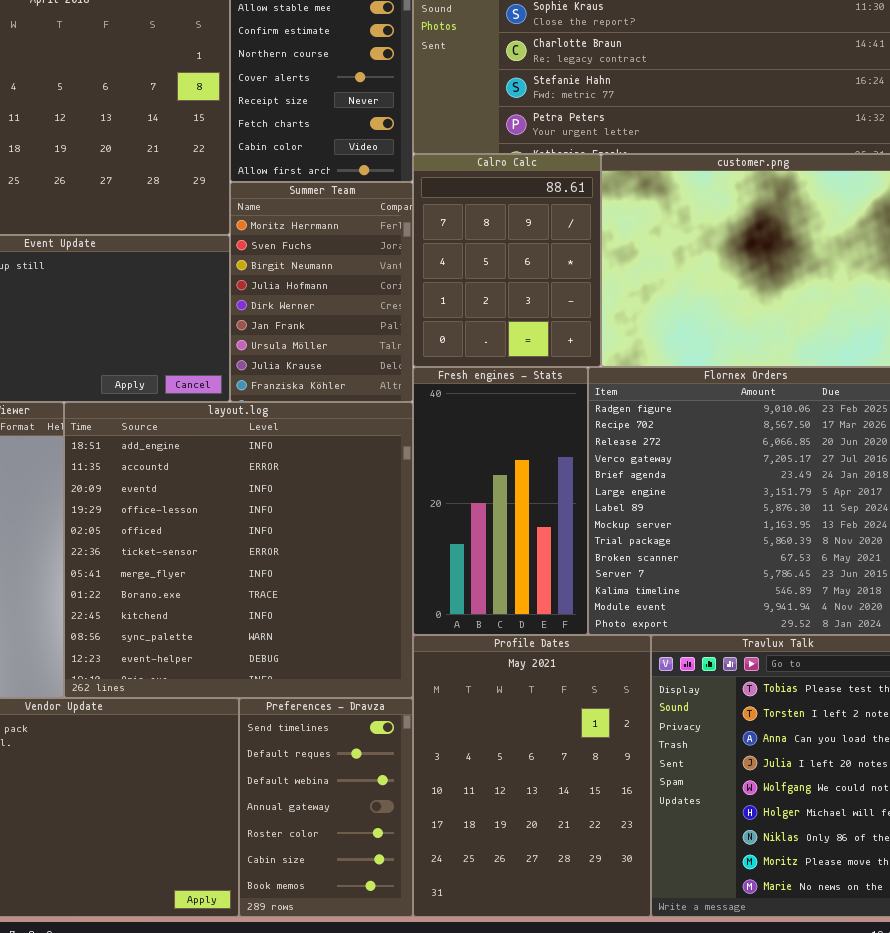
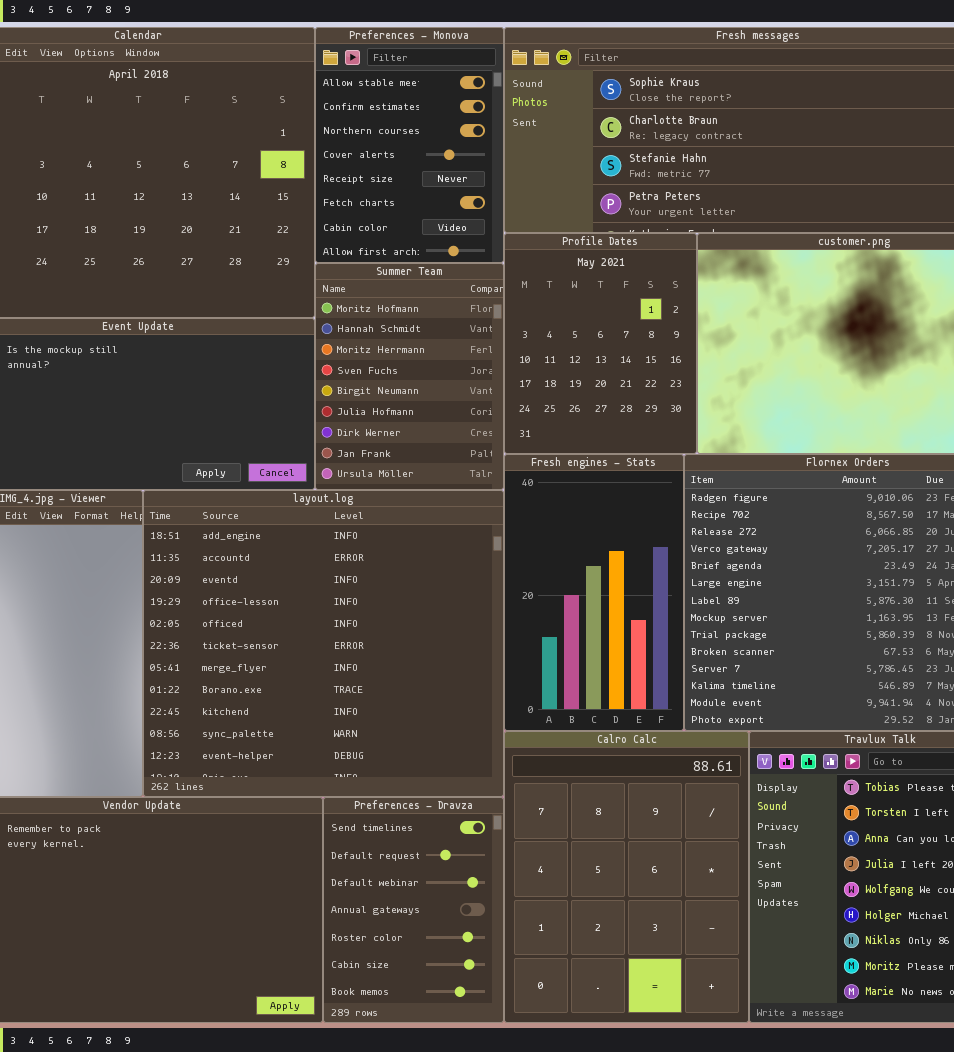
Calro Calc: [413,154,601,367] -> [504,731,749,1023], moved, resized
Summer Team: [230,182,413,402] -> [315,263,504,490], scrolled up 2 rows
Profile Dates: [413,635,651,917] -> [504,233,697,454], moved, resized

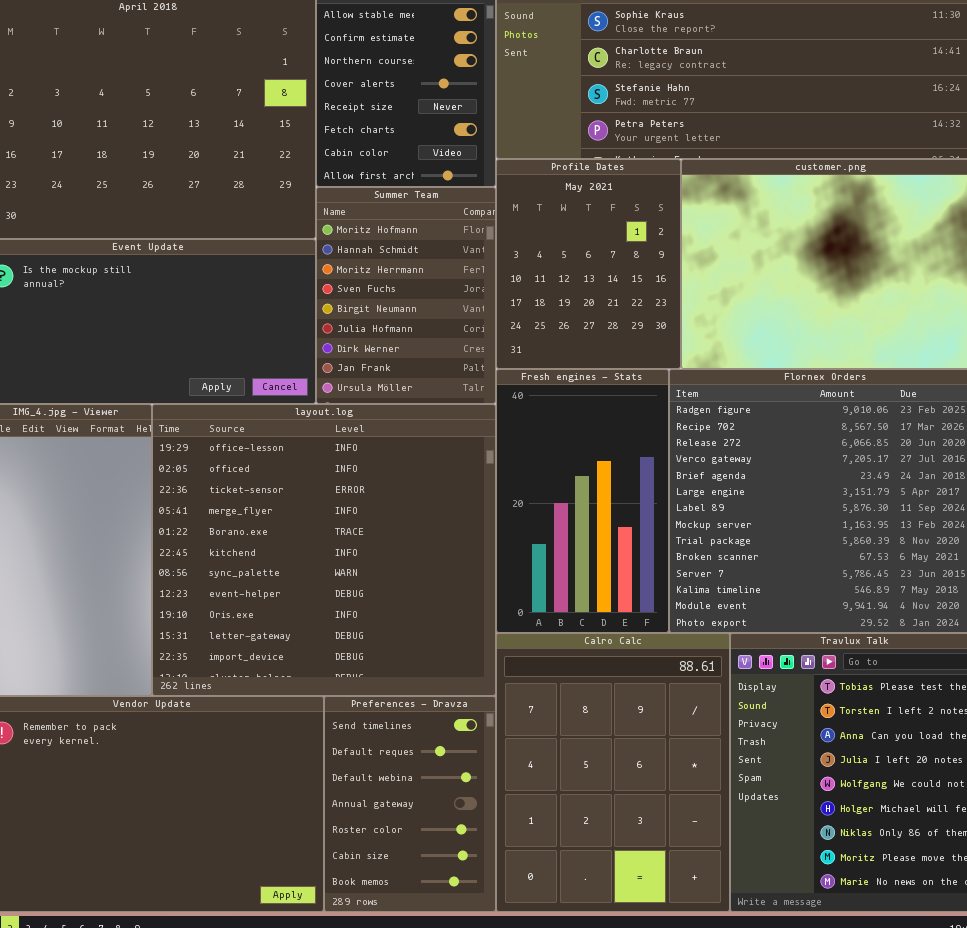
layout.log: [143,490,504,797] -> [152,404,496,696], scrolled down 3 rows

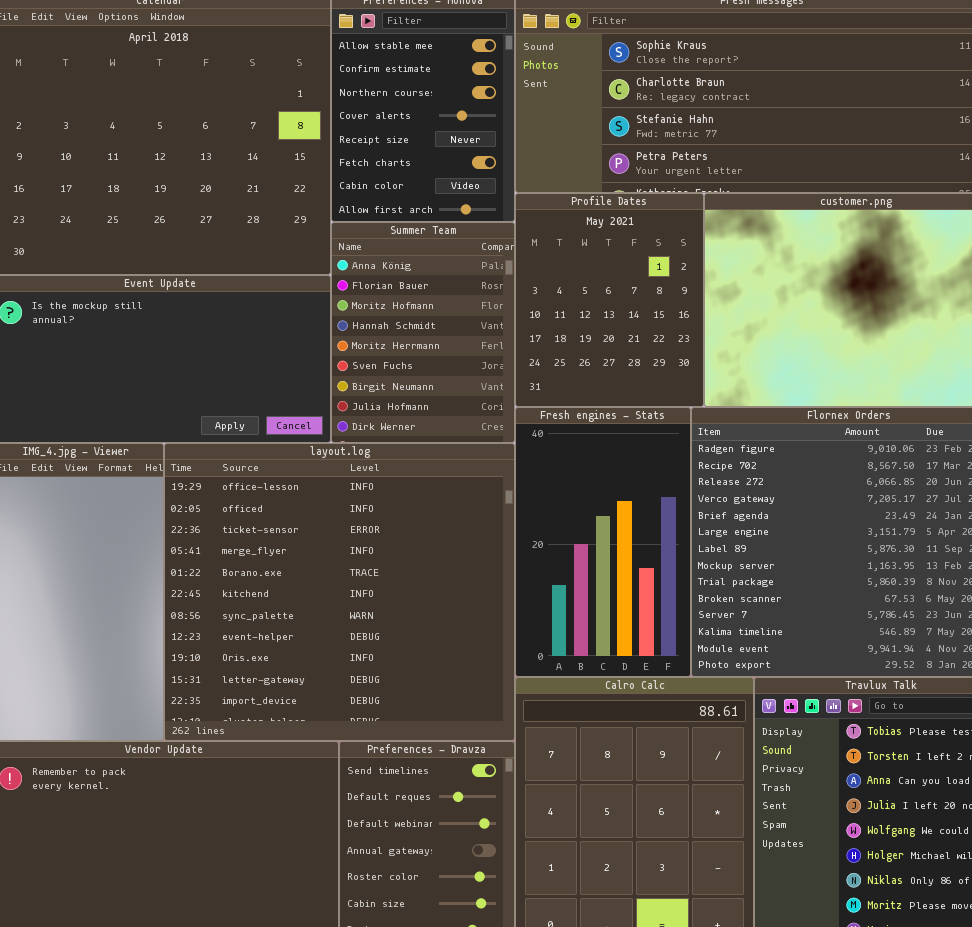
Summer Team: [316,187,496,404] -> [331,222,515,443], scrolled up 2 rows

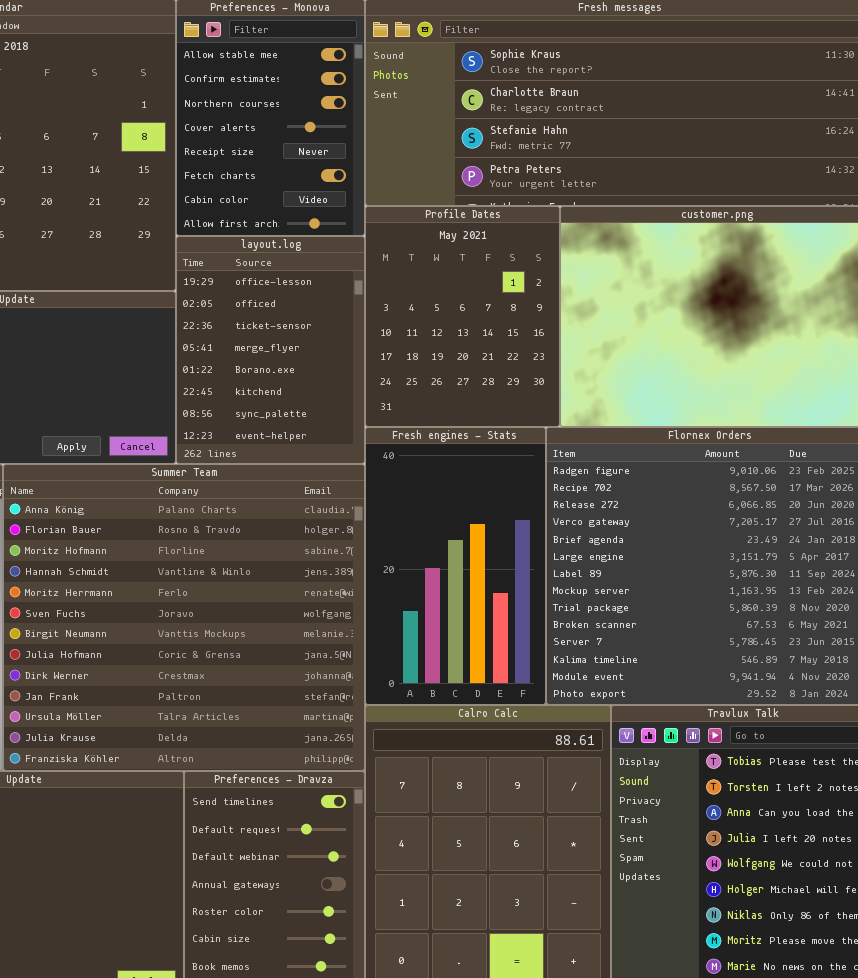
Summer Team: [331,222,515,443] -> [3,464,365,771], moved, resized
layout.log: [164,443,515,741] -> [176,236,365,464], moved, resized

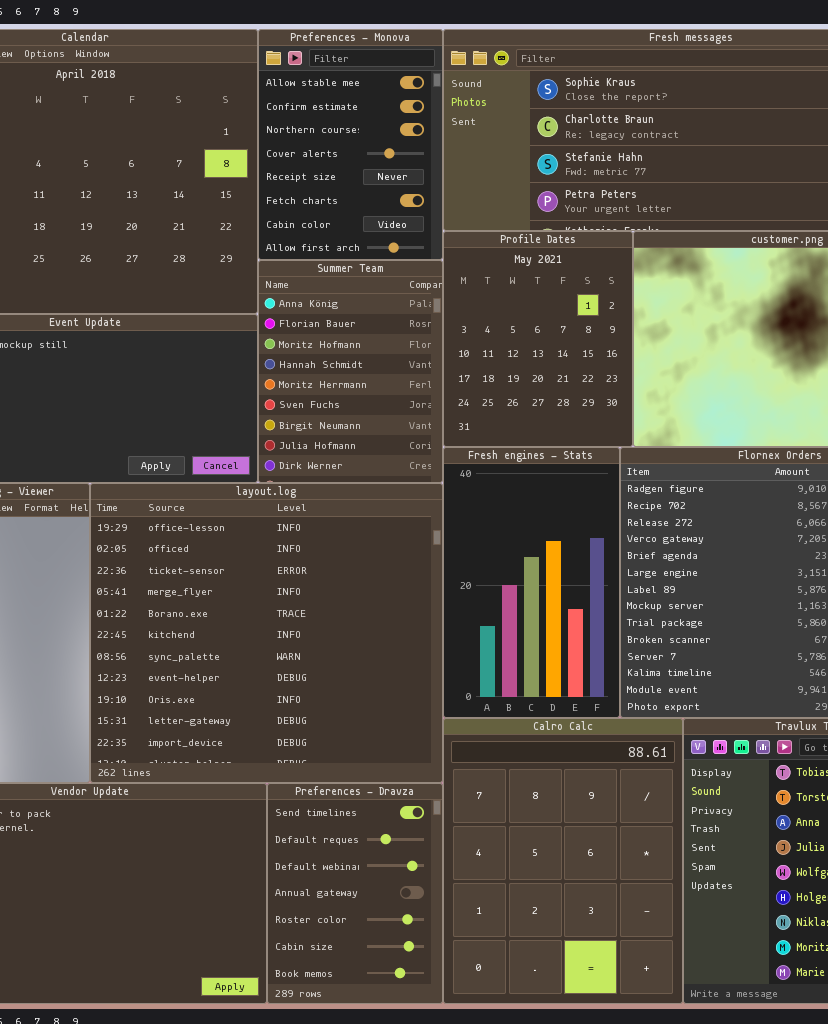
layout.log: [176,236,365,464] -> [90,483,443,783], moved, resized
Summer Team: [3,464,365,771] -> [258,260,443,483], moved, resized

